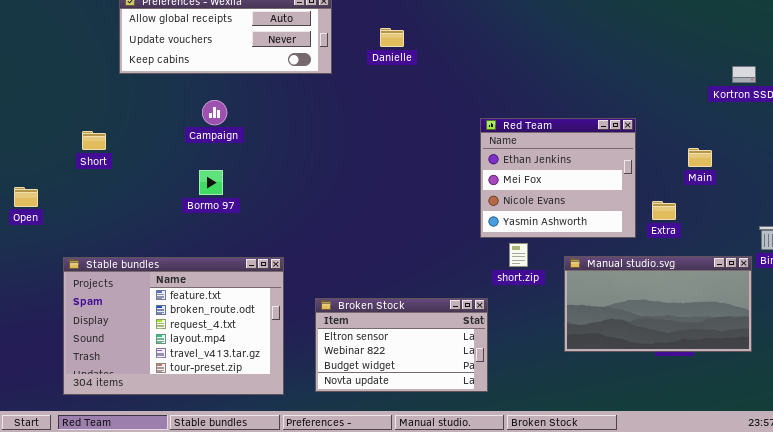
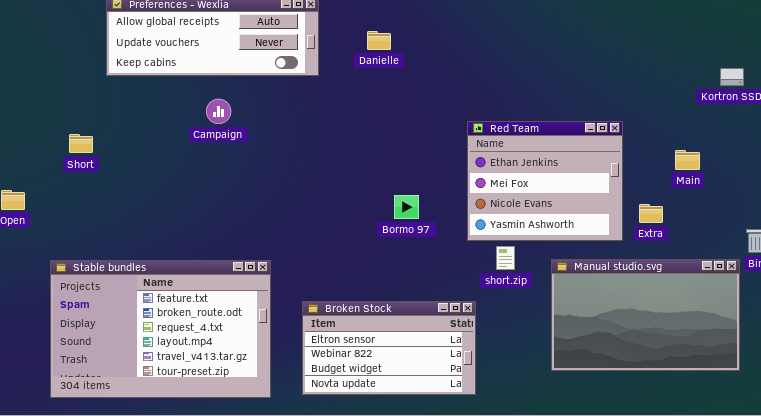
Campaign: [202,100,227,125] -> [206,99,231,124], moved
Bormo 97: [199,170,223,195] -> [394,195,419,219], moved
Manual studio.svg: [564,256,752,352] -> [551,259,740,371], resized

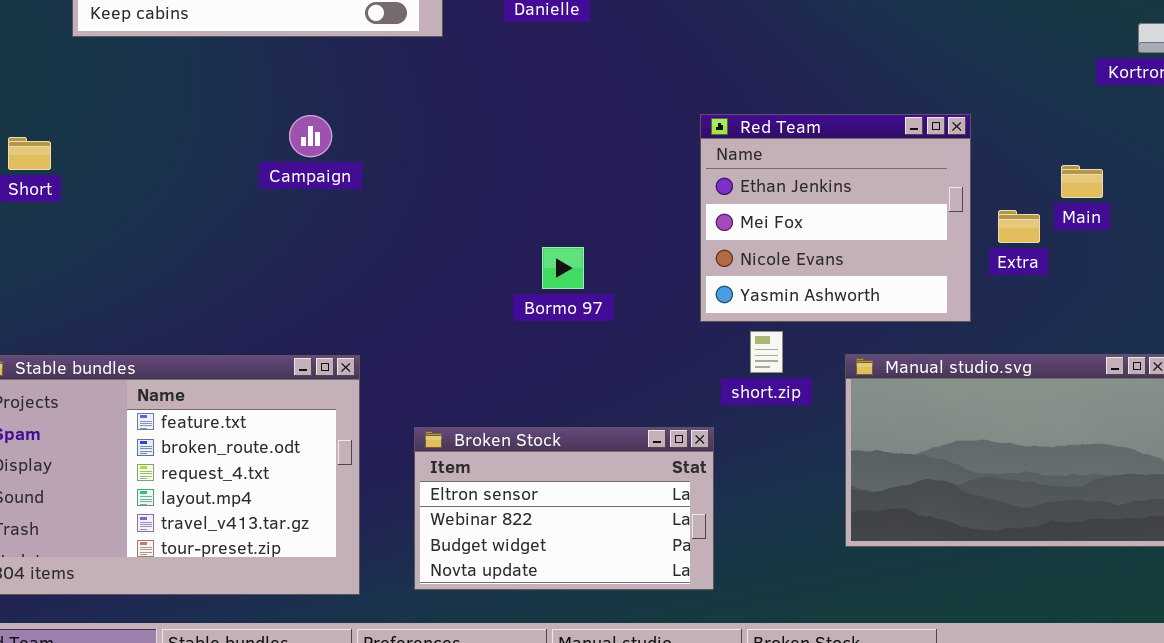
Campaign: [206,99,231,124] -> [289,115,332,157], moved
Bormo 97: [394,195,419,219] -> [542,247,584,289], moved
Extra: [639,204,663,223] -> [998,210,1040,243], moved

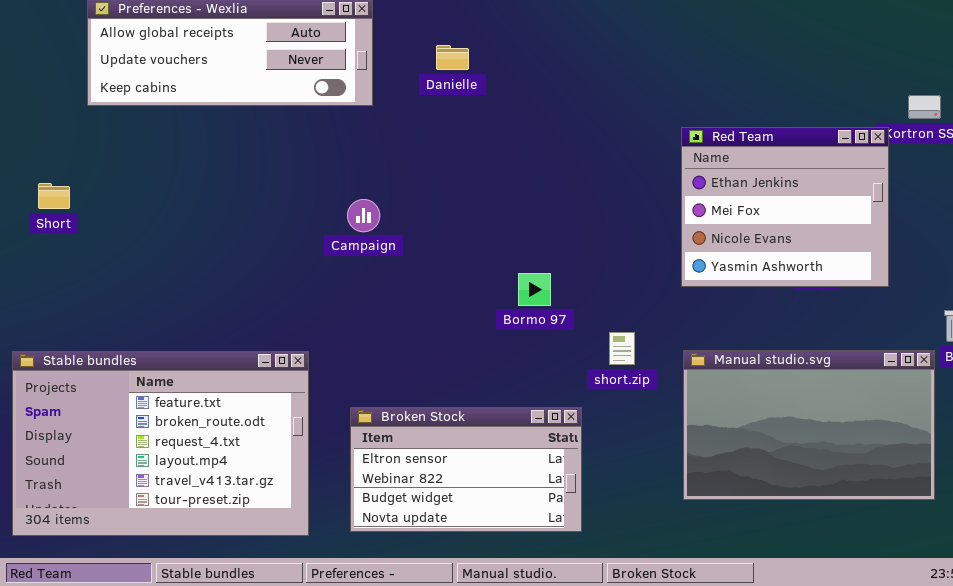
Red Team: [700,114,971,322] -> [681,127,889,287], moved
Campaign: [289,115,332,157] -> [347,199,380,232], moved
Bormo 97: [542,247,584,289] -> [518,273,551,306], moved

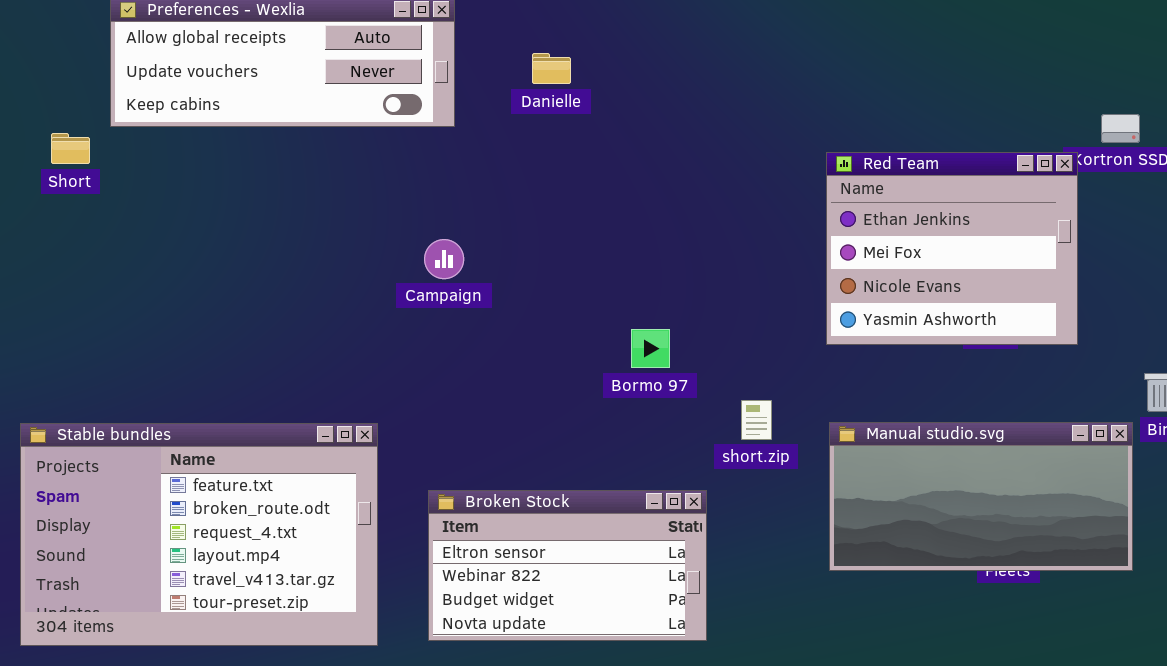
Short: [38,183,70,209] -> [51,133,90,164], moved
Manual studio.svg: [683,350,935,500] -> [829,422,1133,571], resized

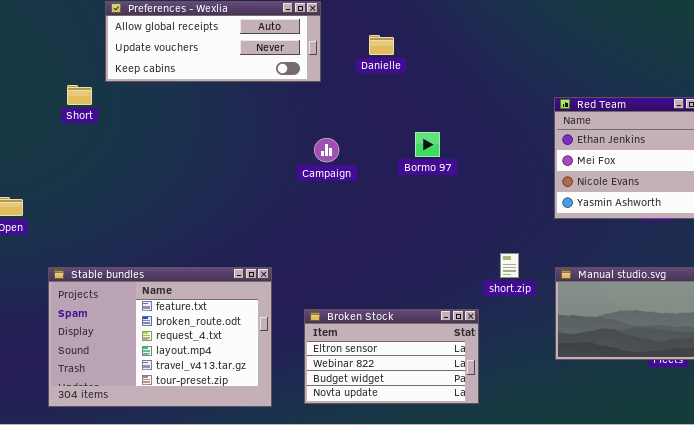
Campaign: [424,239,464,279] -> [314,138,339,162], moved
Bormo 97: [631,329,670,368] -> [415,132,440,157], moved

